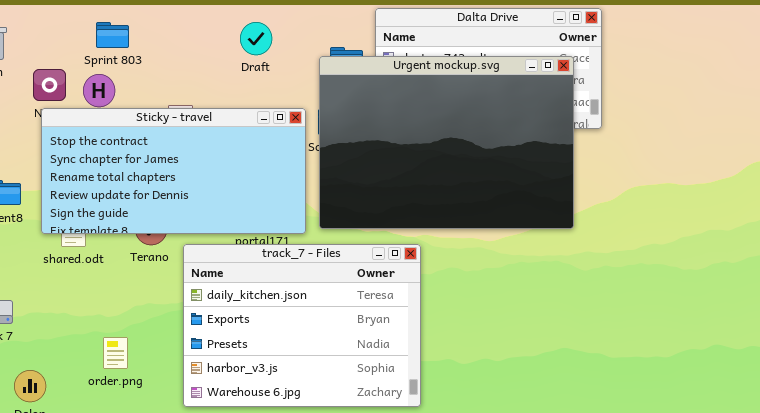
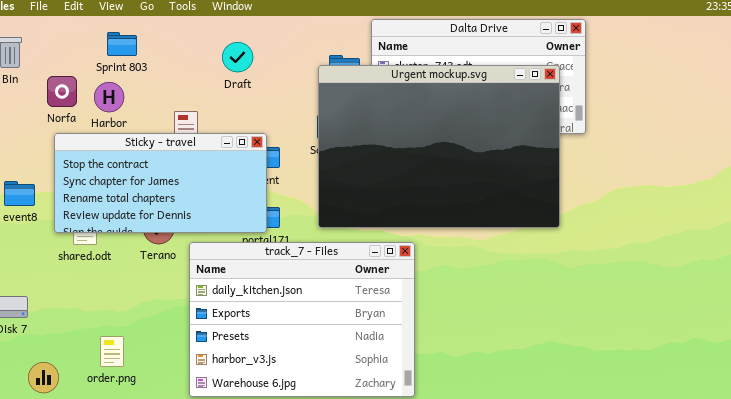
Draft: [240,22,272,55] -> [222,42,253,72], moved
Sticky - travel: [41,108,306,234] -> [54,133,267,233], resized
order.png: [103,337,128,369] -> [100,336,124,367], moved

